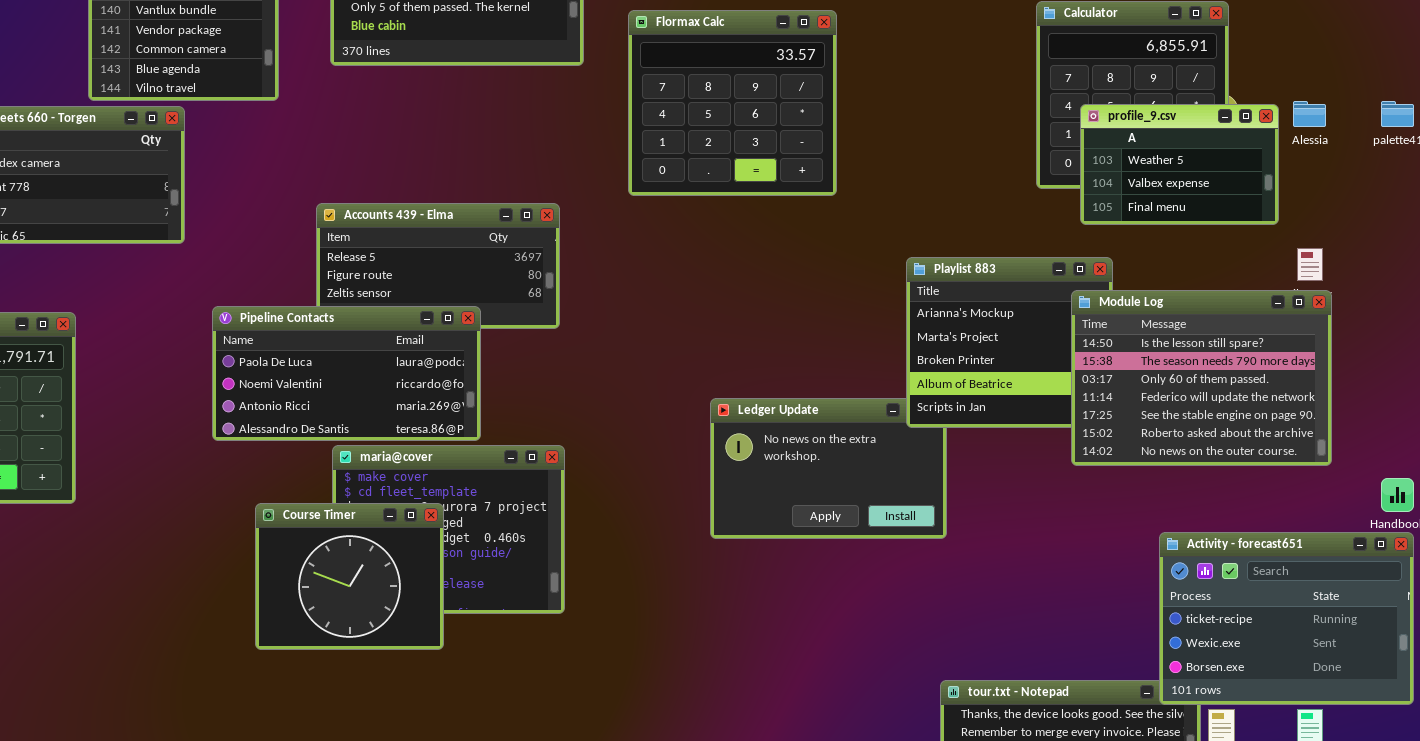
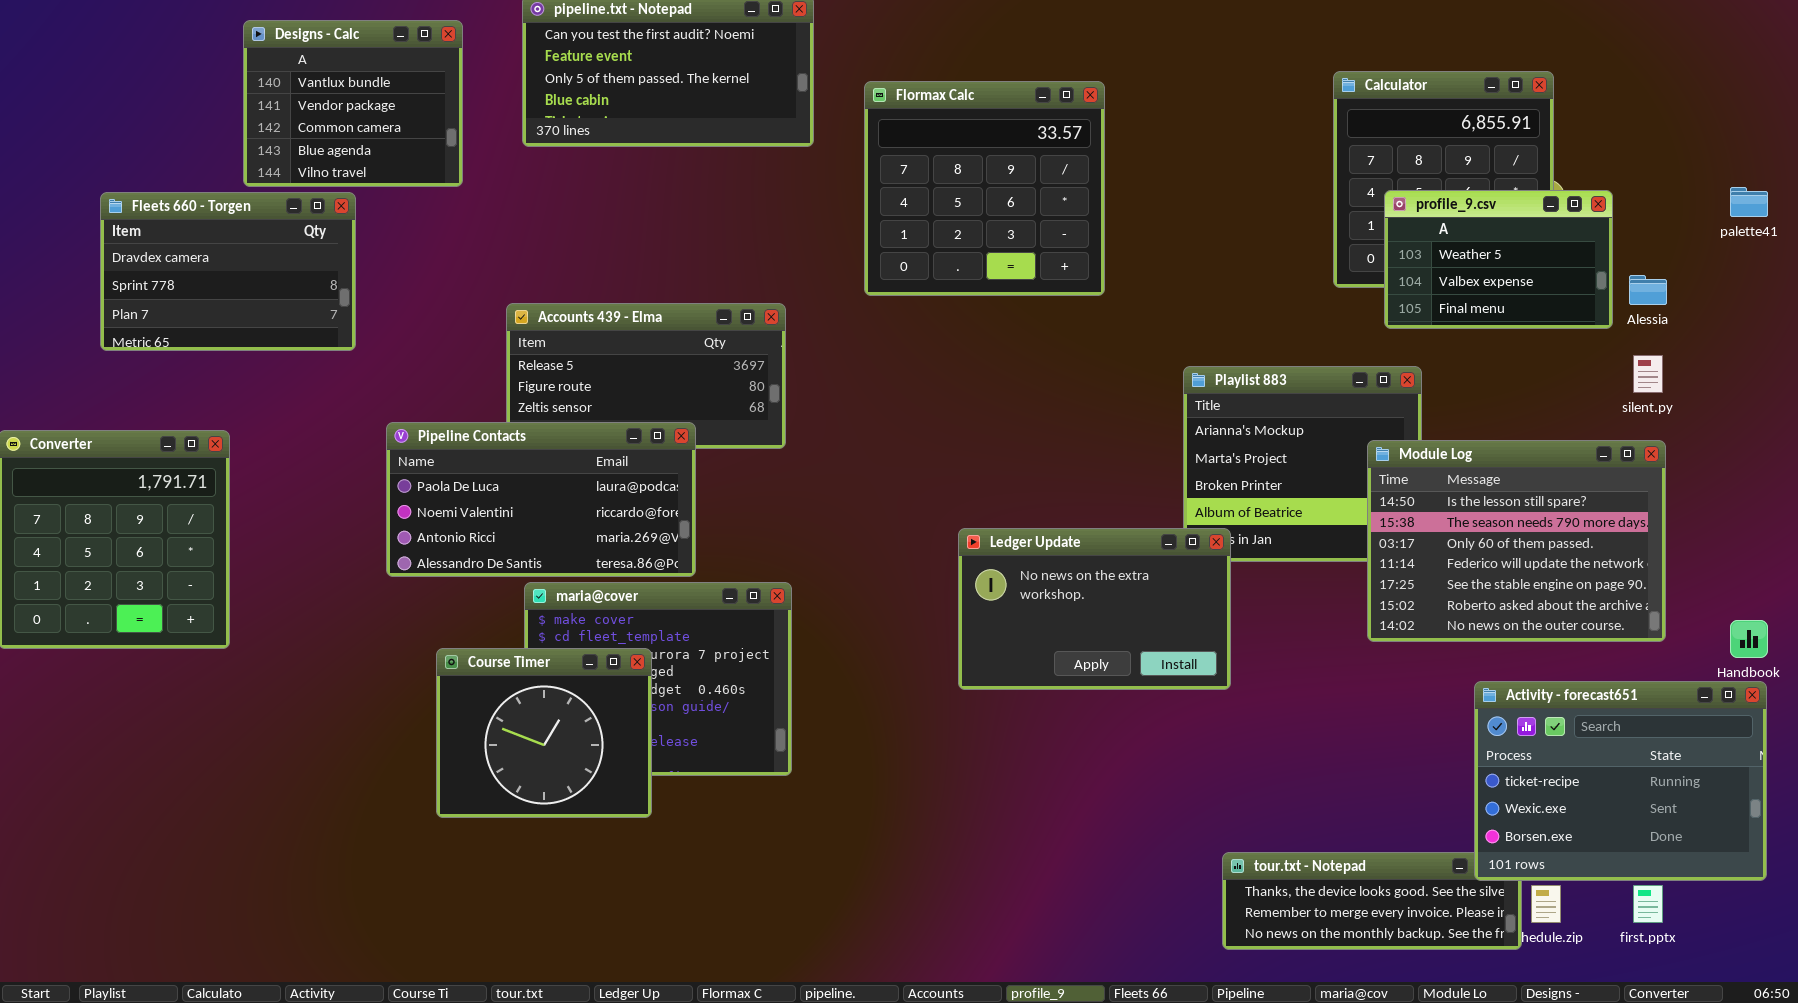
Alessia: [1293,101,1326,127] -> [1629,275,1667,305], moved
Module Log: [1071,290,1332,466] -> [1367,440,1666,642], moved
Ledger Update: [710,398,947,539] -> [958,528,1231,690], raised

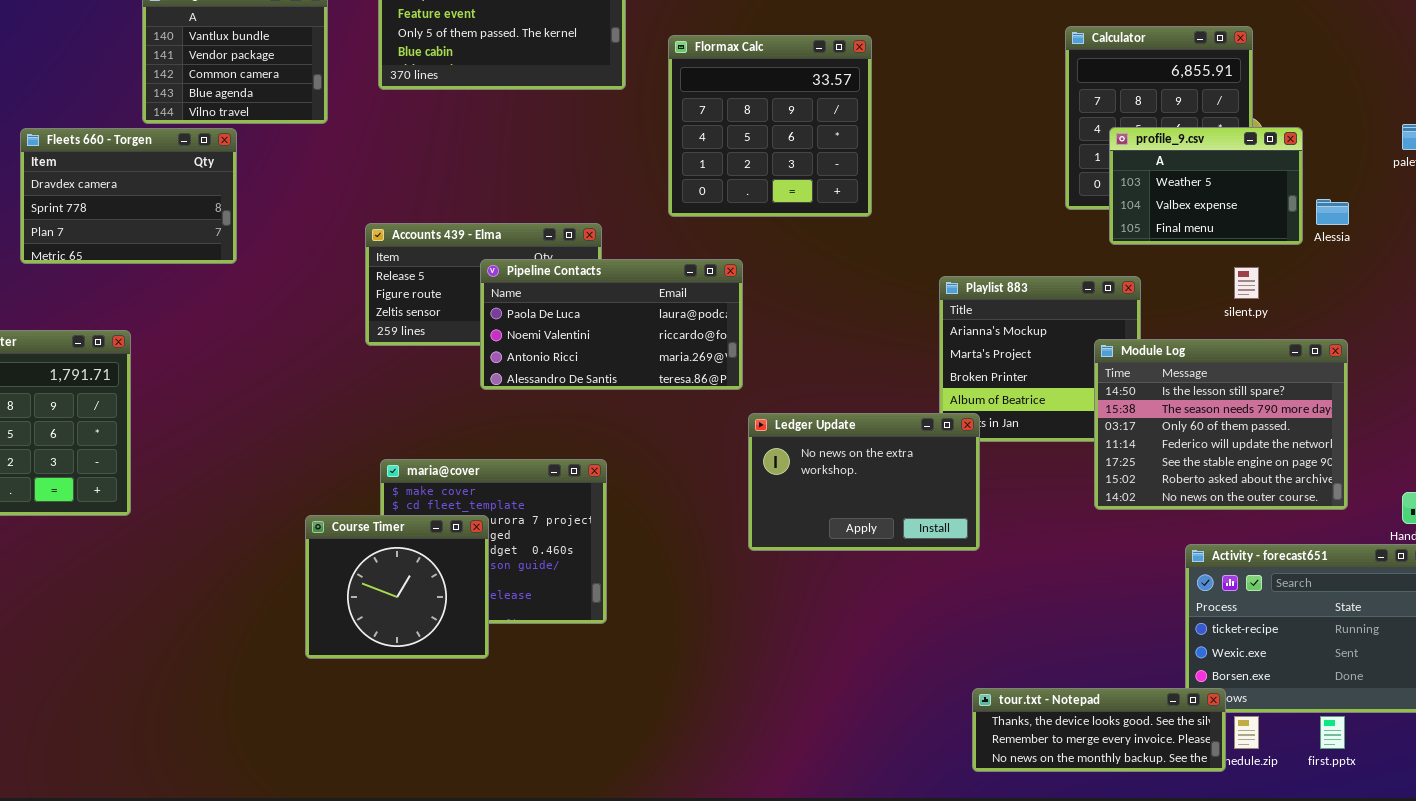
silent.py: [1633,355,1663,393] -> [1234,267,1259,299], moved
Pipeline Contacts: [386,422,696,577] -> [480,259,743,390], moved
tour.txt - Notepad: [1222,852,1522,950] -> [972,688,1226,772], raised

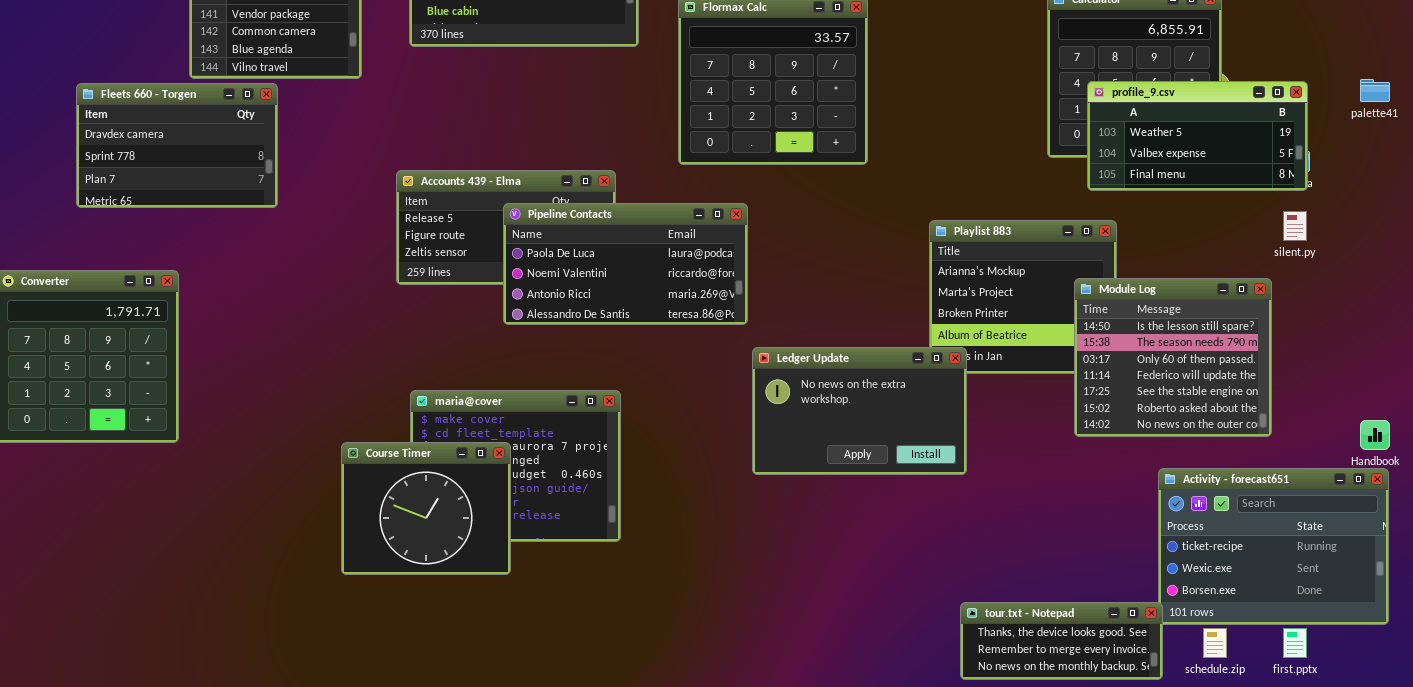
profile_9.csv: [1109,127,1303,245] -> [1087,81,1308,191], resized
silent.py: [1234,267,1259,299] -> [1283,211,1307,241], moved
Module Log: [1094,339,1348,510] -> [1074,278,1272,437], resized
tour.txt - Notepad: [972,688,1226,772] -> [960,602,1163,680], resized

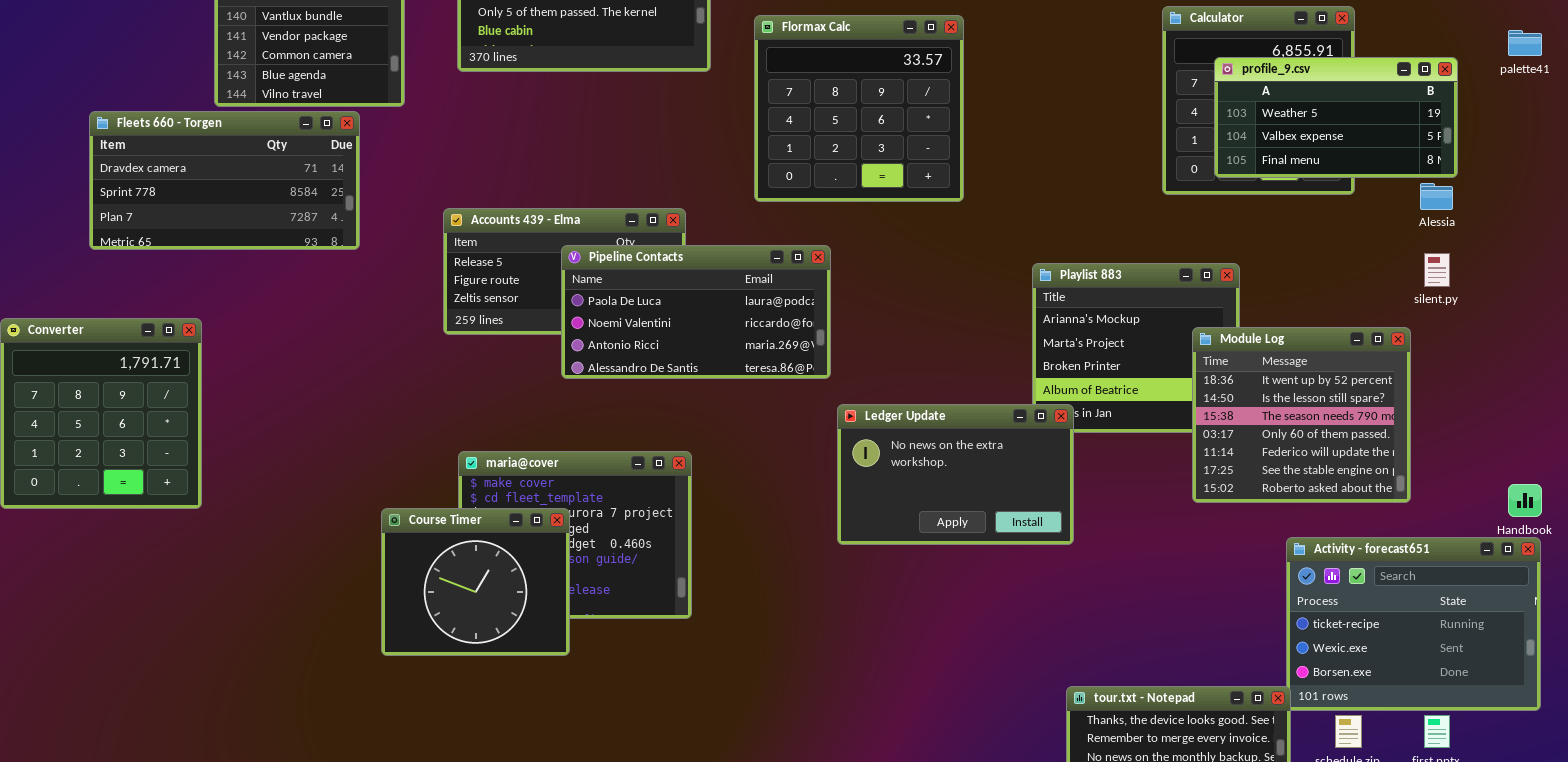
palette41: [1360,79,1390,102] -> [1508,30,1542,56], moved
profile_9.csv: [1087,81,1308,191] -> [1214,57,1458,178], moved
Fleets 660 - Torgen: [76,83,278,208] -> [89,111,360,250], resized
Module Log: [1074,278,1272,437] -> [1192,327,1411,503], scrolled up 1 row

